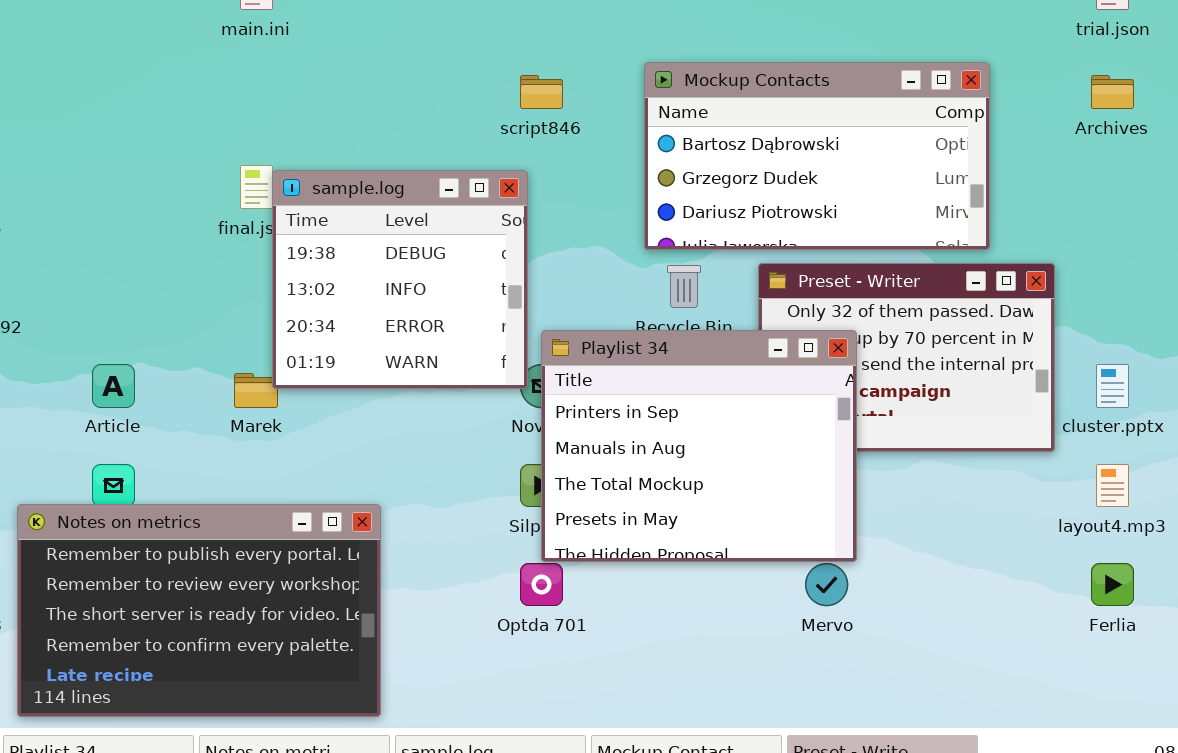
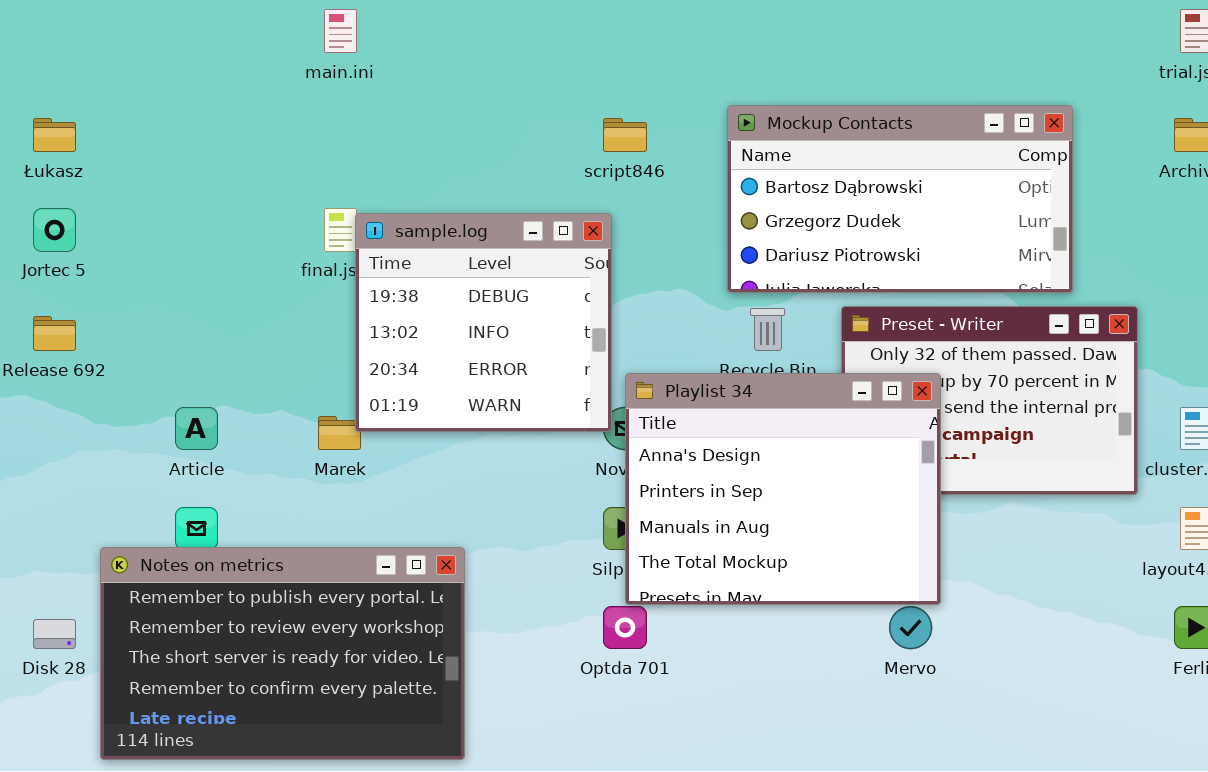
Playlist 34: [541,330,857,562] -> [625,373,941,605], scrolled up 1 row

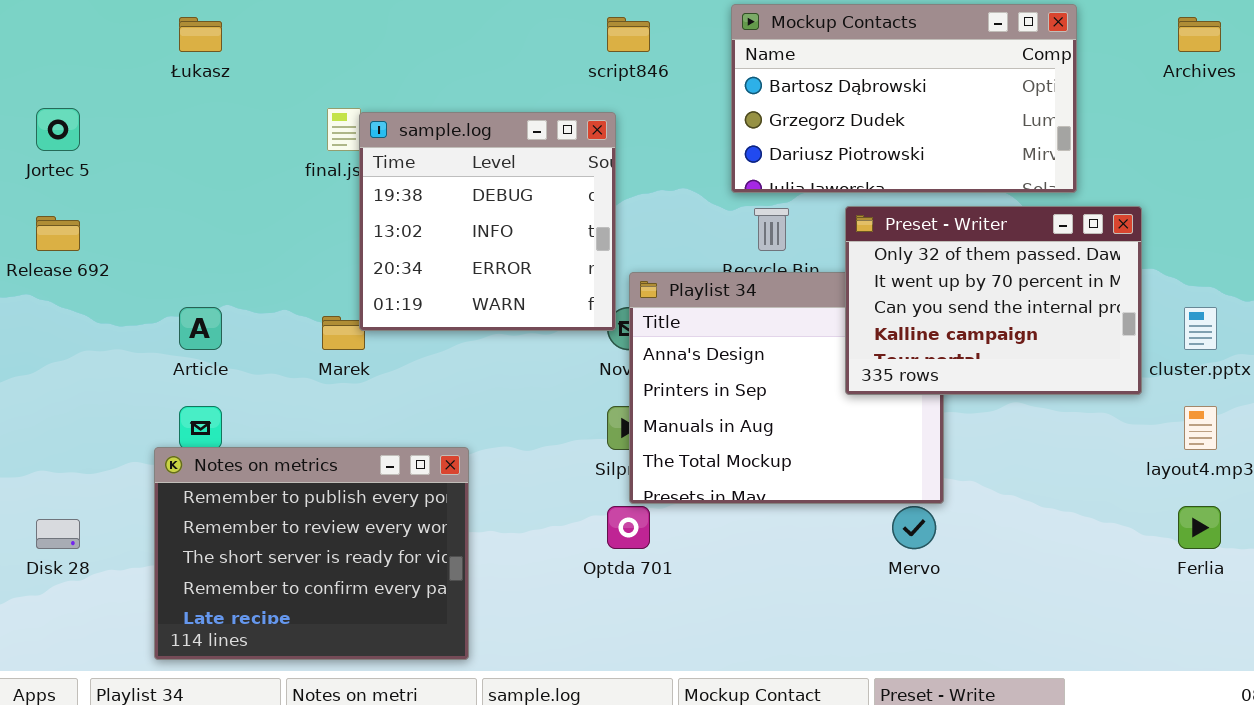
Łukasz: [33,118,76,152] -> [179,17,222,52], moved
Preset - Writer: [841,306,1138,495] -> [845,206,1142,395], raised
Notes on metrics: [100,547,465,760] -> [154,447,469,660], resized

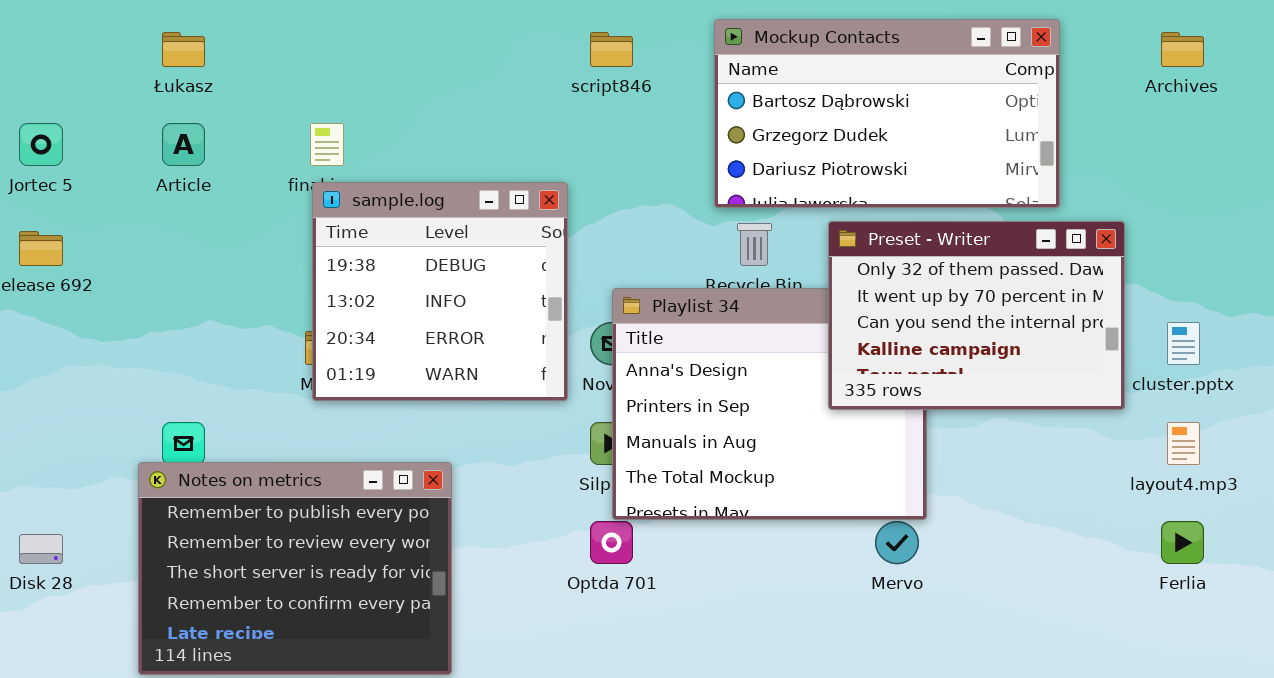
sample.log: [359,112,616,331] -> [312,182,568,401], moved
Article: [179,307,222,350] -> [162,123,205,166], moved

